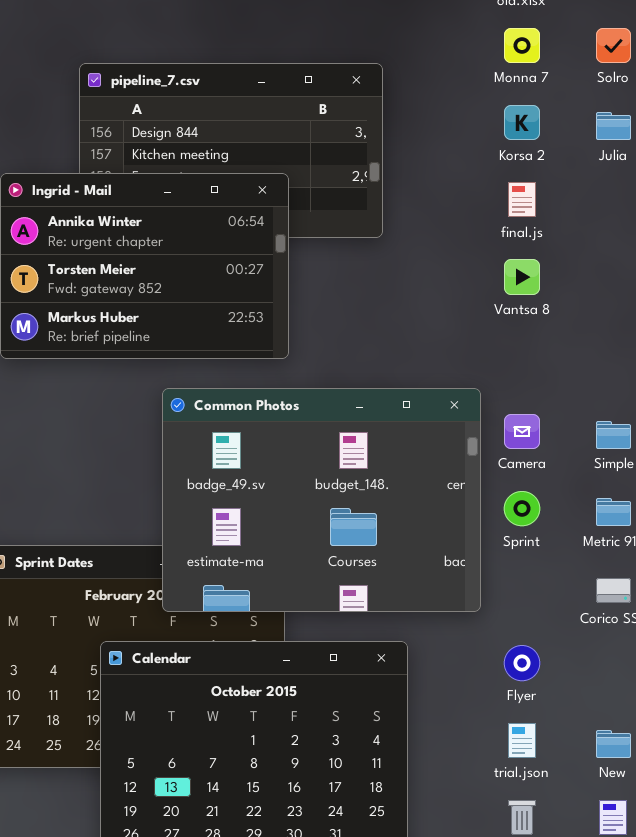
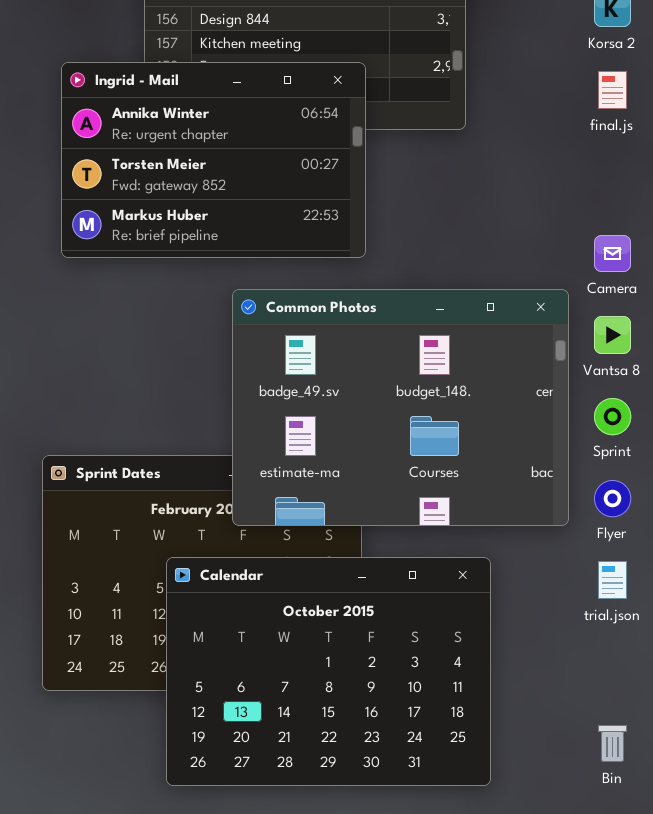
Vantsa 8: [504,259,540,295] -> [594,316,631,354], moved
Camera: [504,414,540,449] -> [594,235,631,272], moved
Flyer: [504,645,540,681] -> [594,480,631,517], moved
trial.json: [508,723,536,758] -> [598,561,627,599], moved

